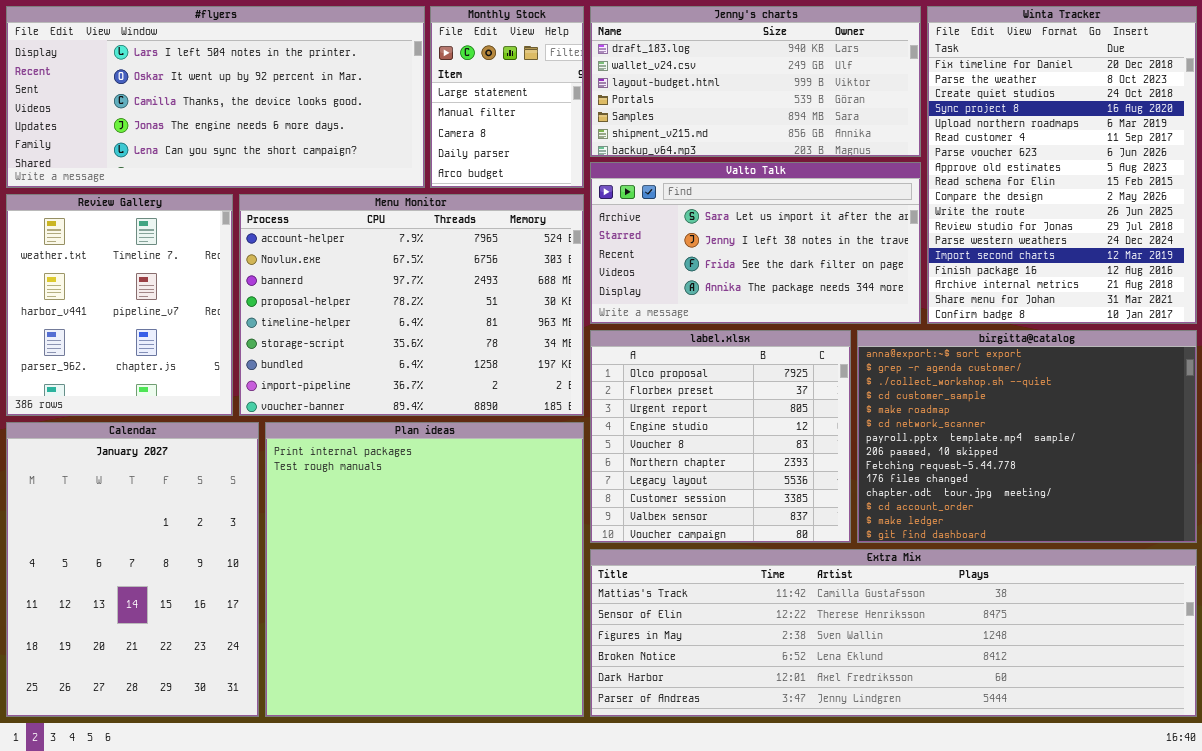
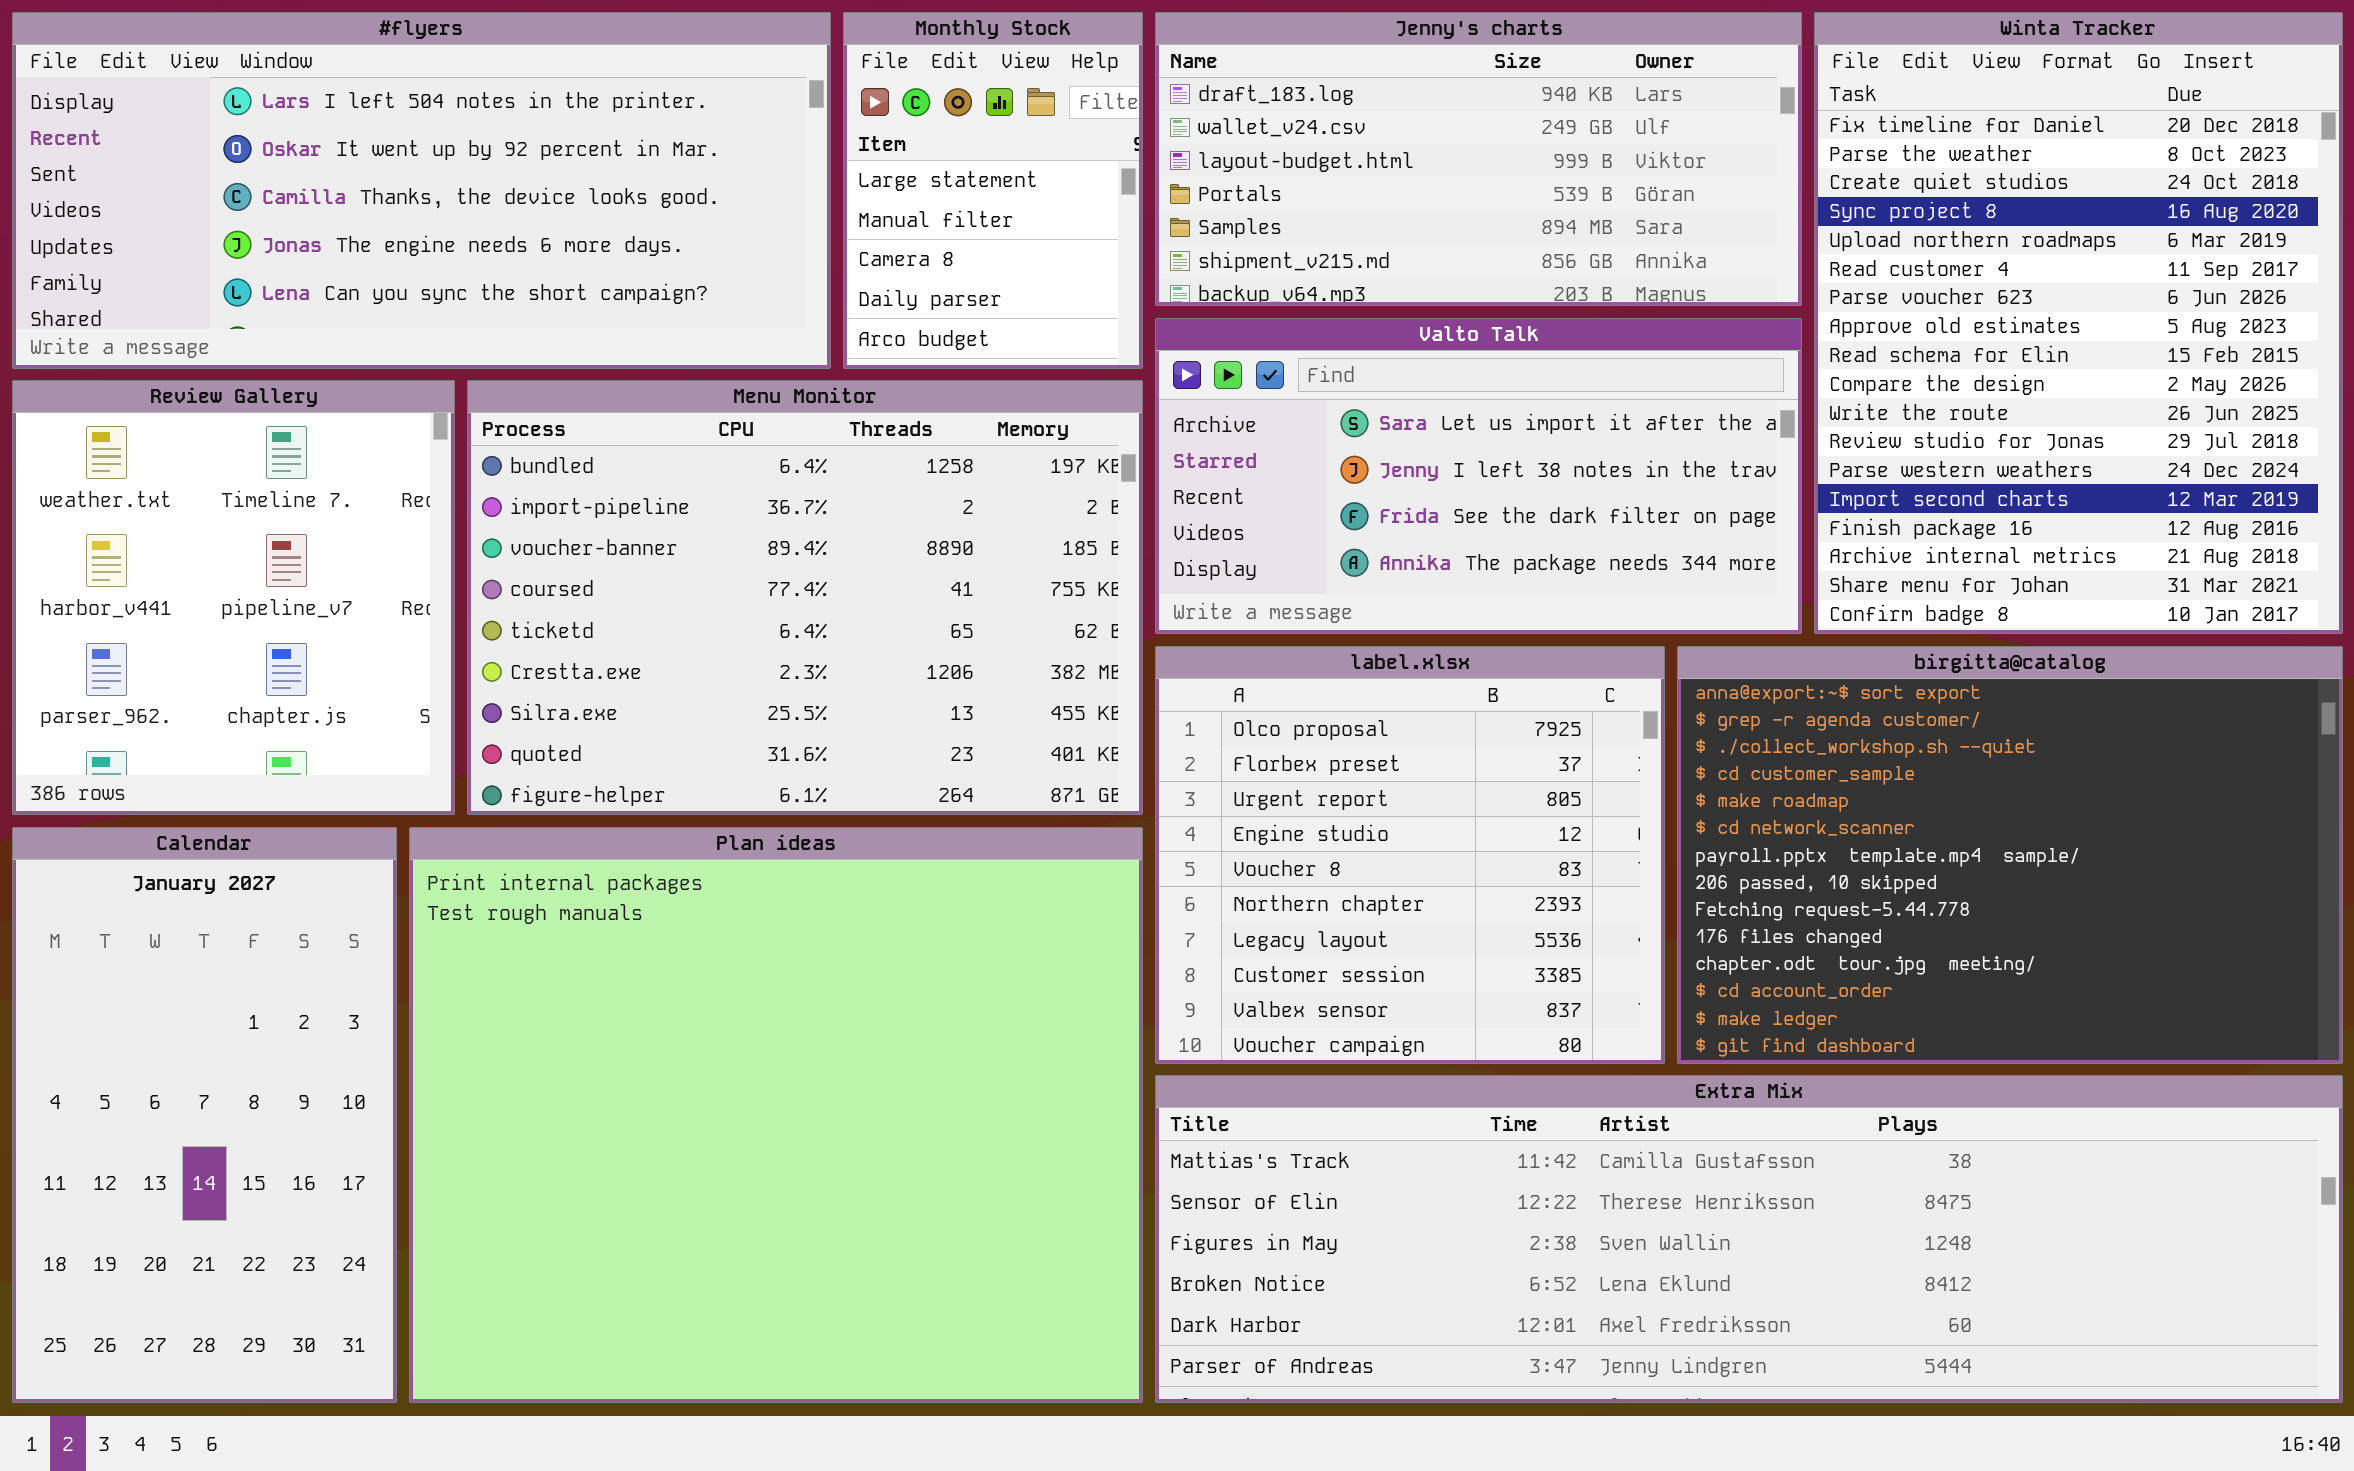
Menu Monitor: [239,194,584,416] -> [467,380,1143,815], scrolled down 6 rows
Calendar: [6,422,259,717] -> [12,827,397,1403], resized
Plan ideas: [265,422,584,717] -> [409,827,1143,1403], resized

